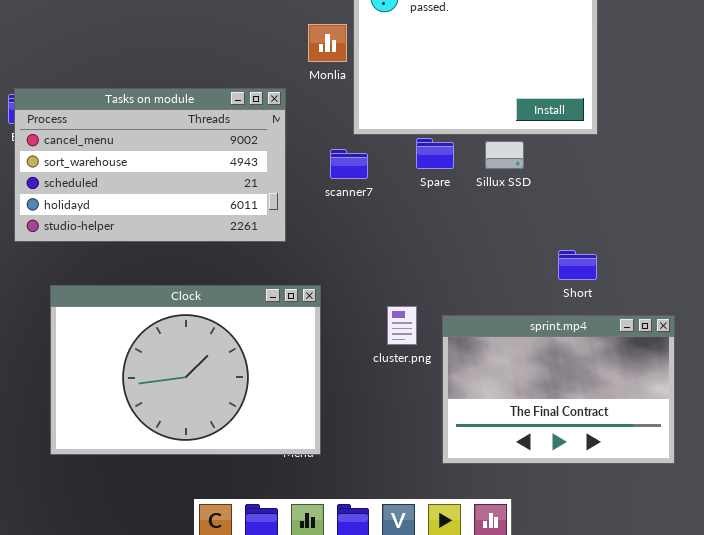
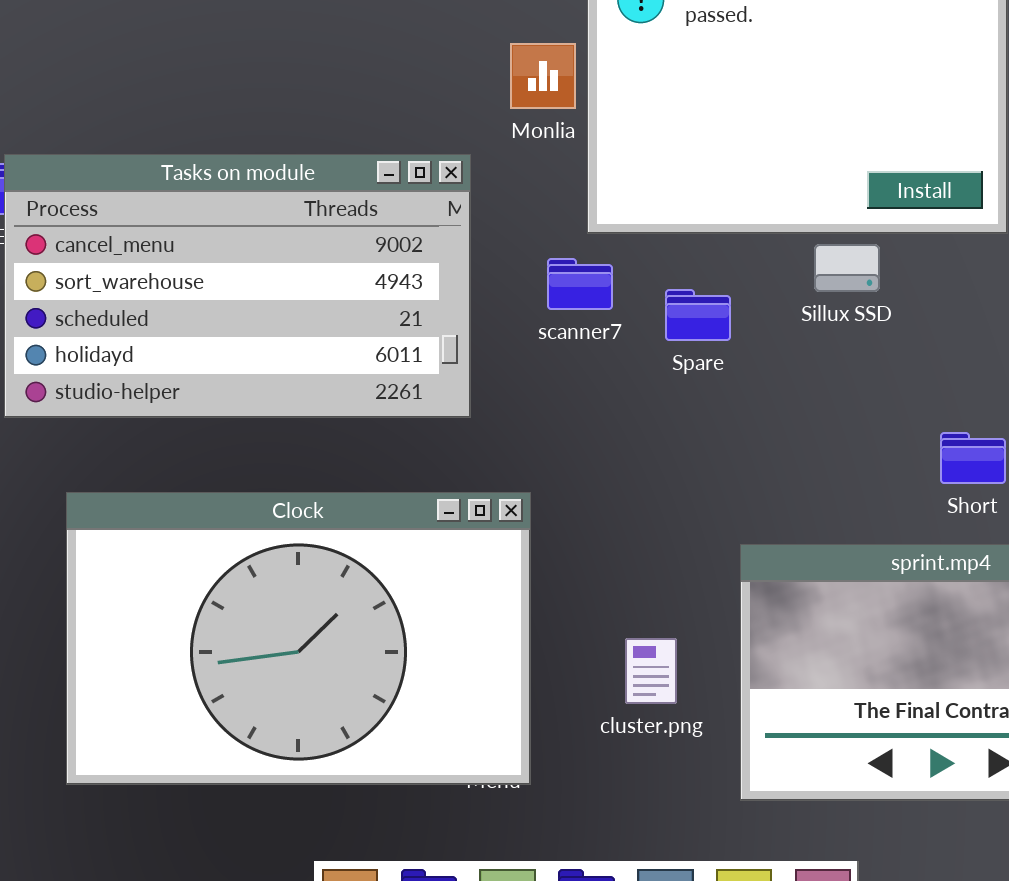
Spare: [416,138,454,169] -> [665,289,731,341], moved
cluster.png: [387,306,417,345] -> [625,638,677,704], moved

